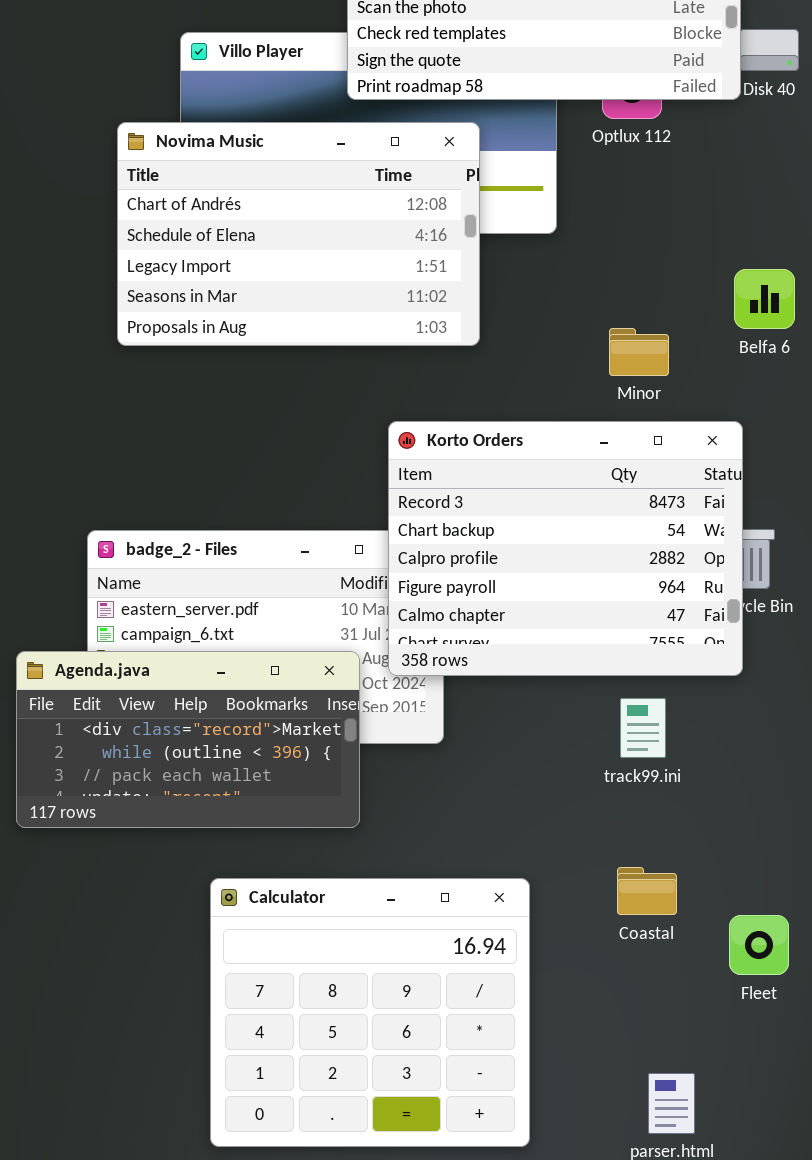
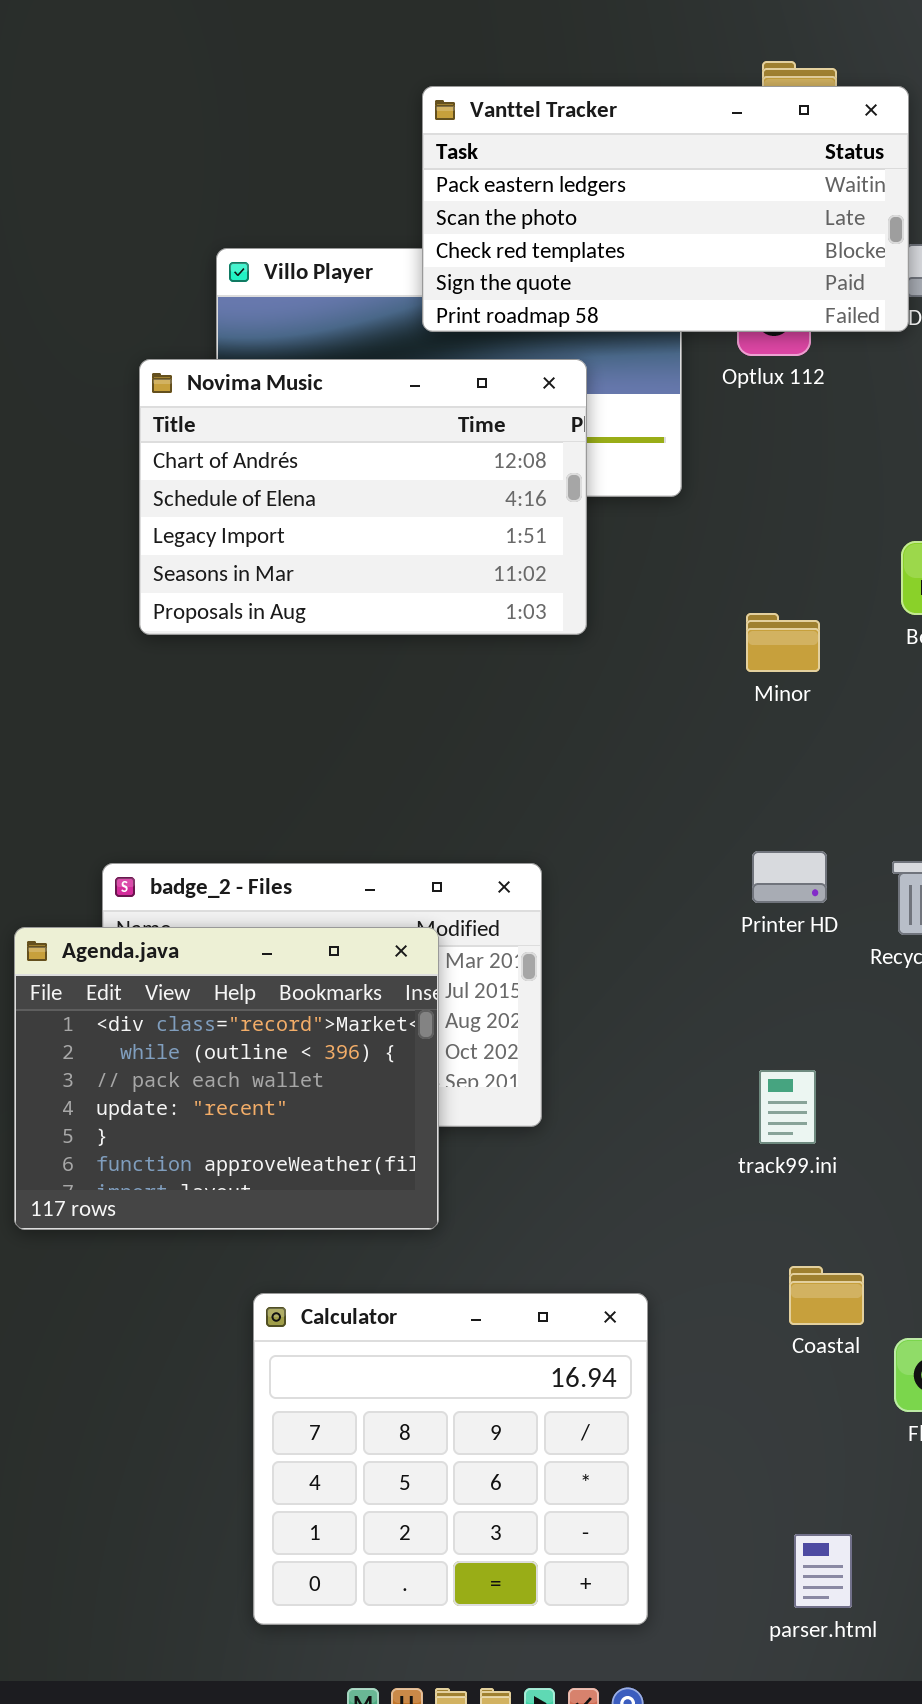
Korto Orders: [388,421,743,676] -> none, closed
Agenda.java: [16,651,360,828] -> [14,927,439,1230], resized
Coastal: [617,867,677,915] -> [789,1266,864,1325], moved

